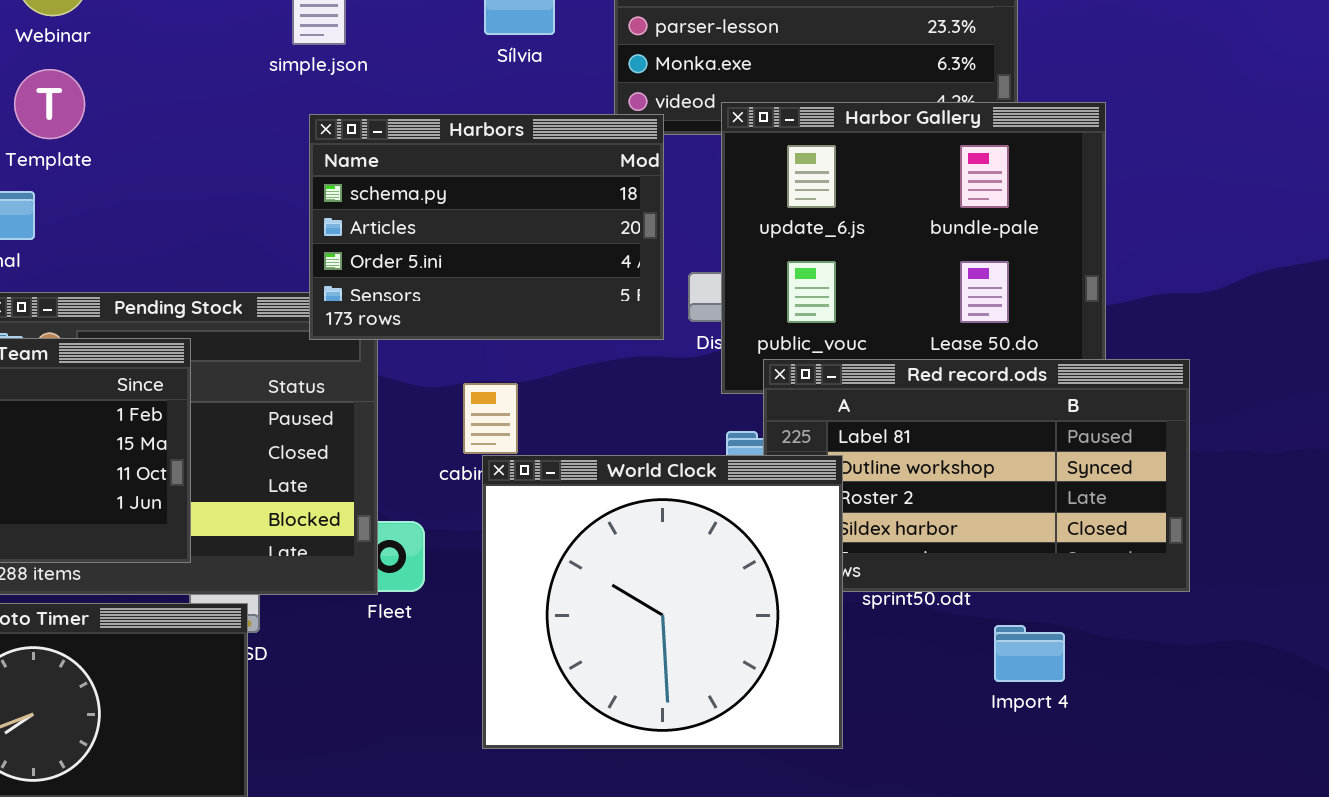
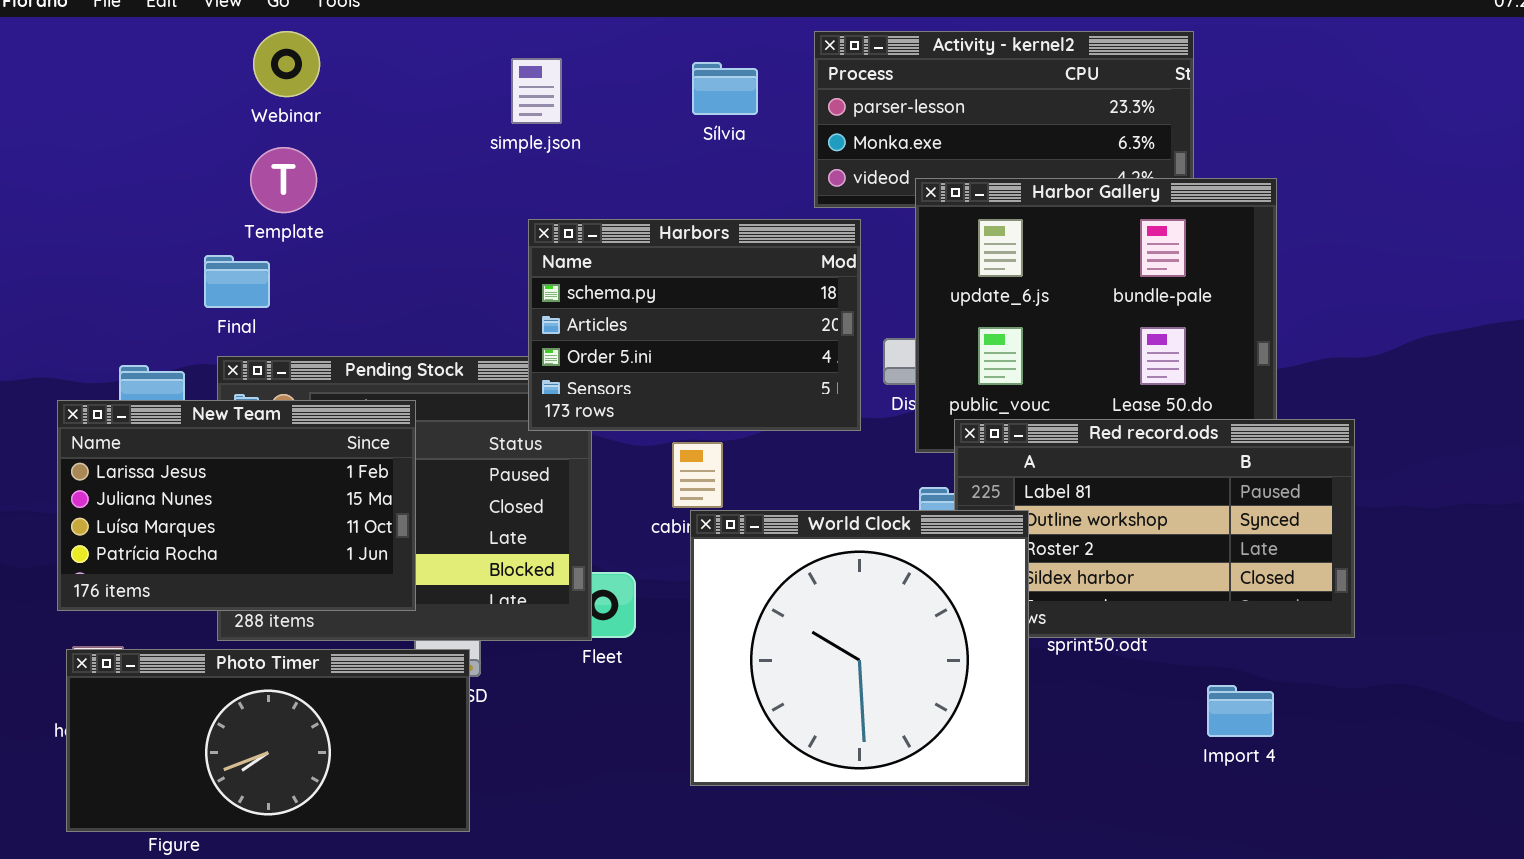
Harbors: [309,114,664,340] -> [528,219,861,431], moved
Import 4: [994,625,1065,682] -> [1207,685,1274,737], moved

